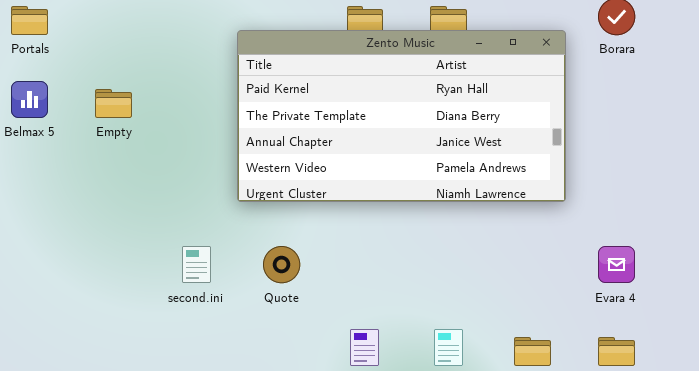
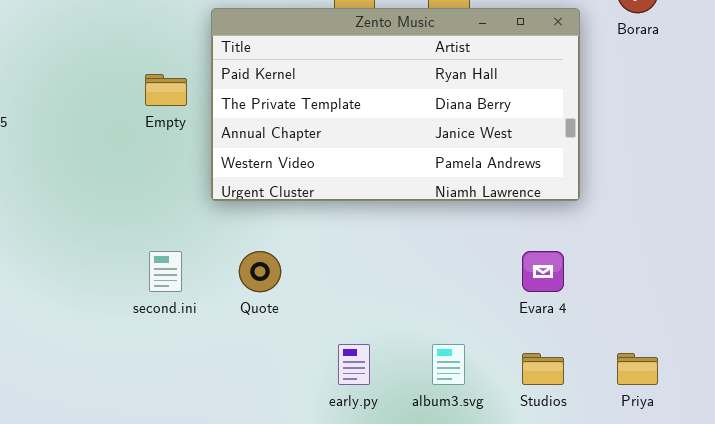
Empty: [95,89,132,118] -> [145,74,187,106], moved
Evara 4: [598,246,635,283] -> [522,251,564,292], moved

